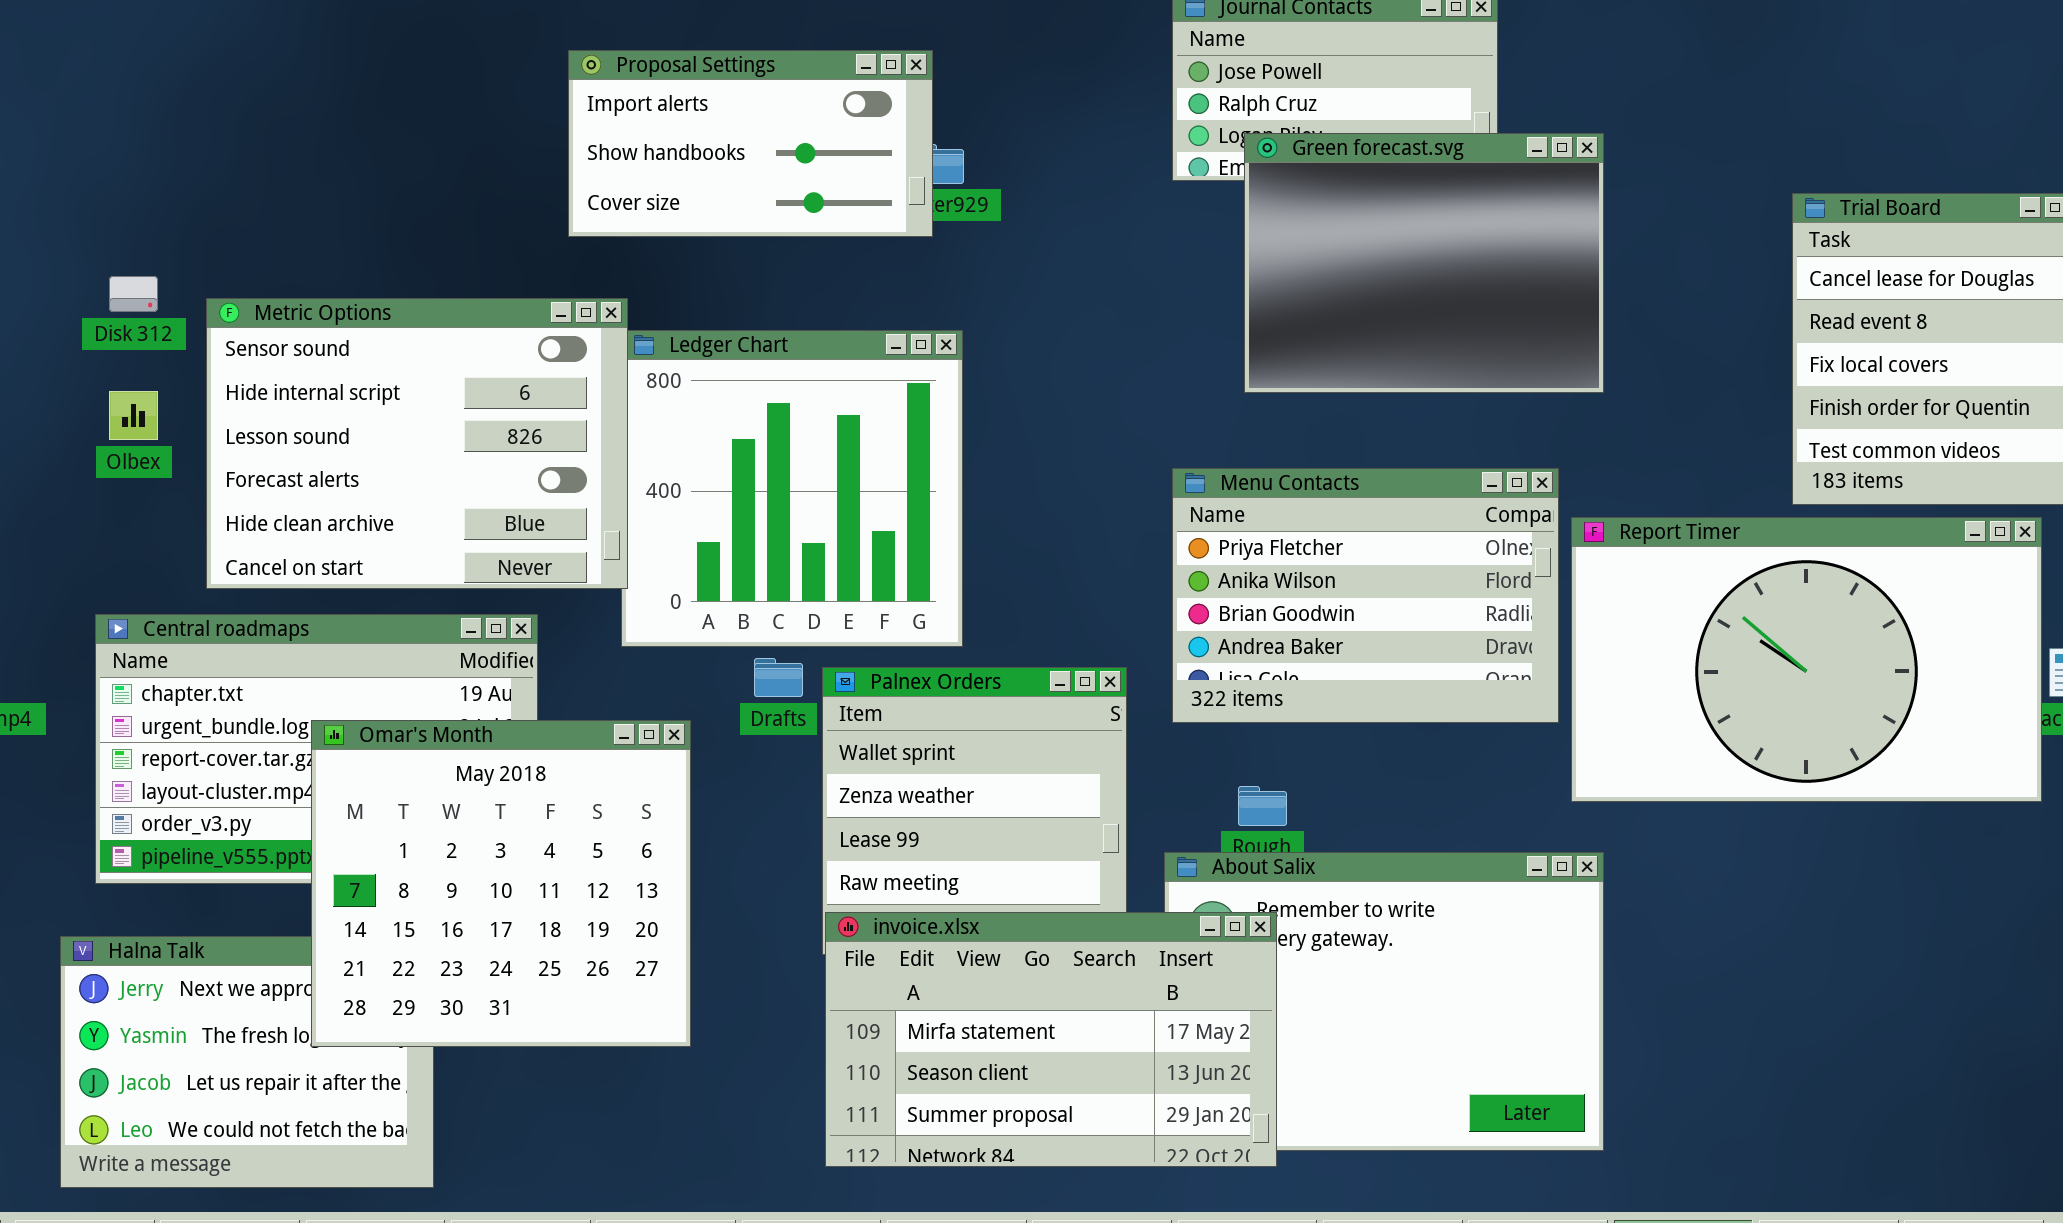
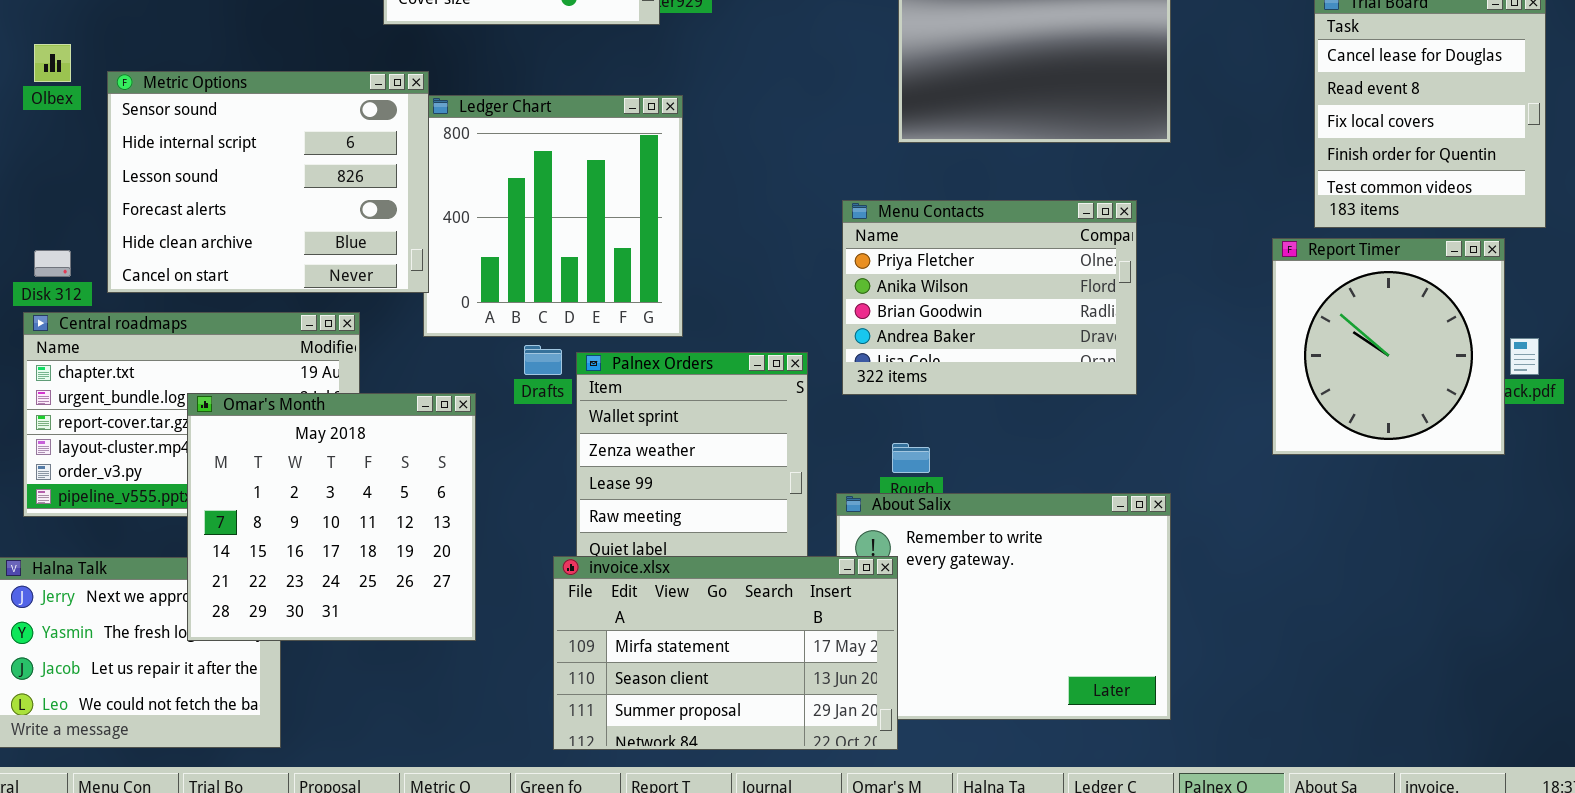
Disk 312: [109,276,158,312] -> [34,250,71,277], moved
Olbex: [109,391,158,440] -> [34,44,71,82], moved
Report Timer: [1571,517,2042,802] -> [1272,238,1505,455], resized
invoice.xlsx: [825,912,1277,1167] -> [553,556,898,750], moved

